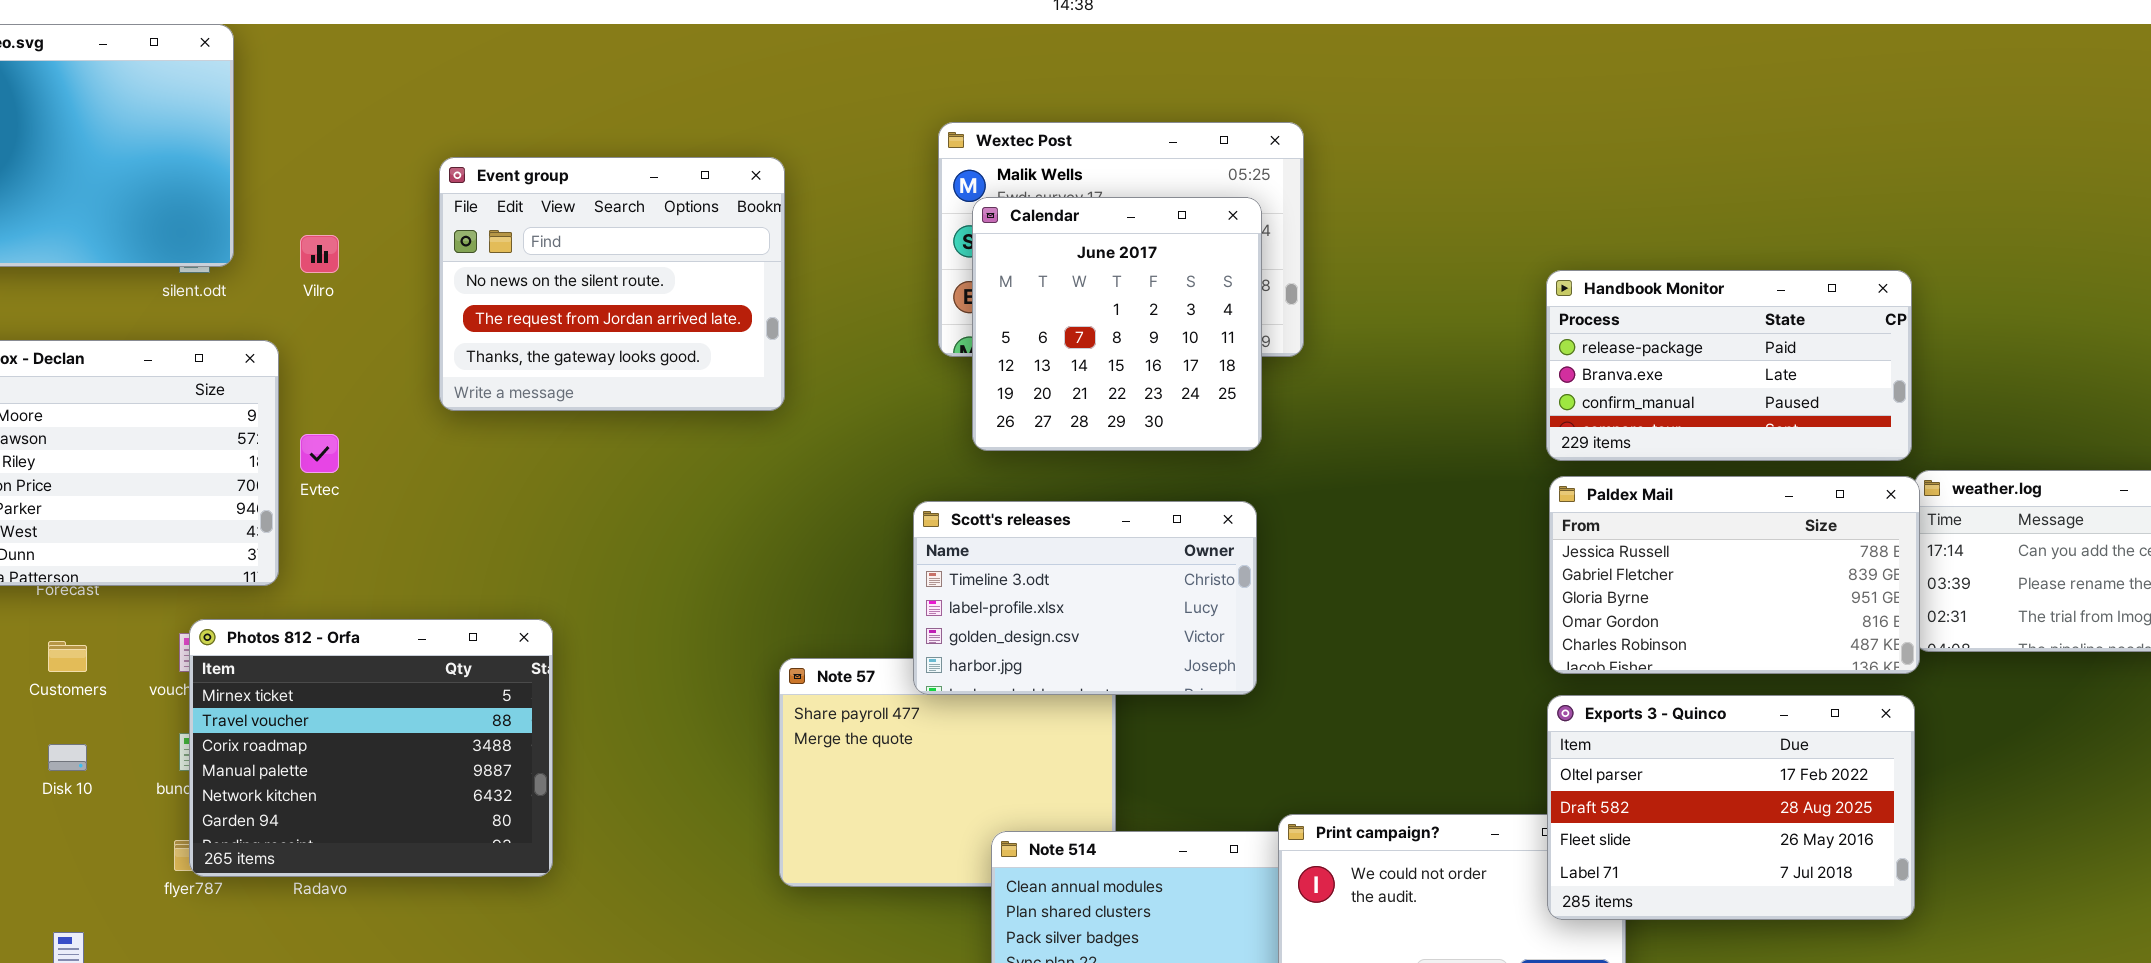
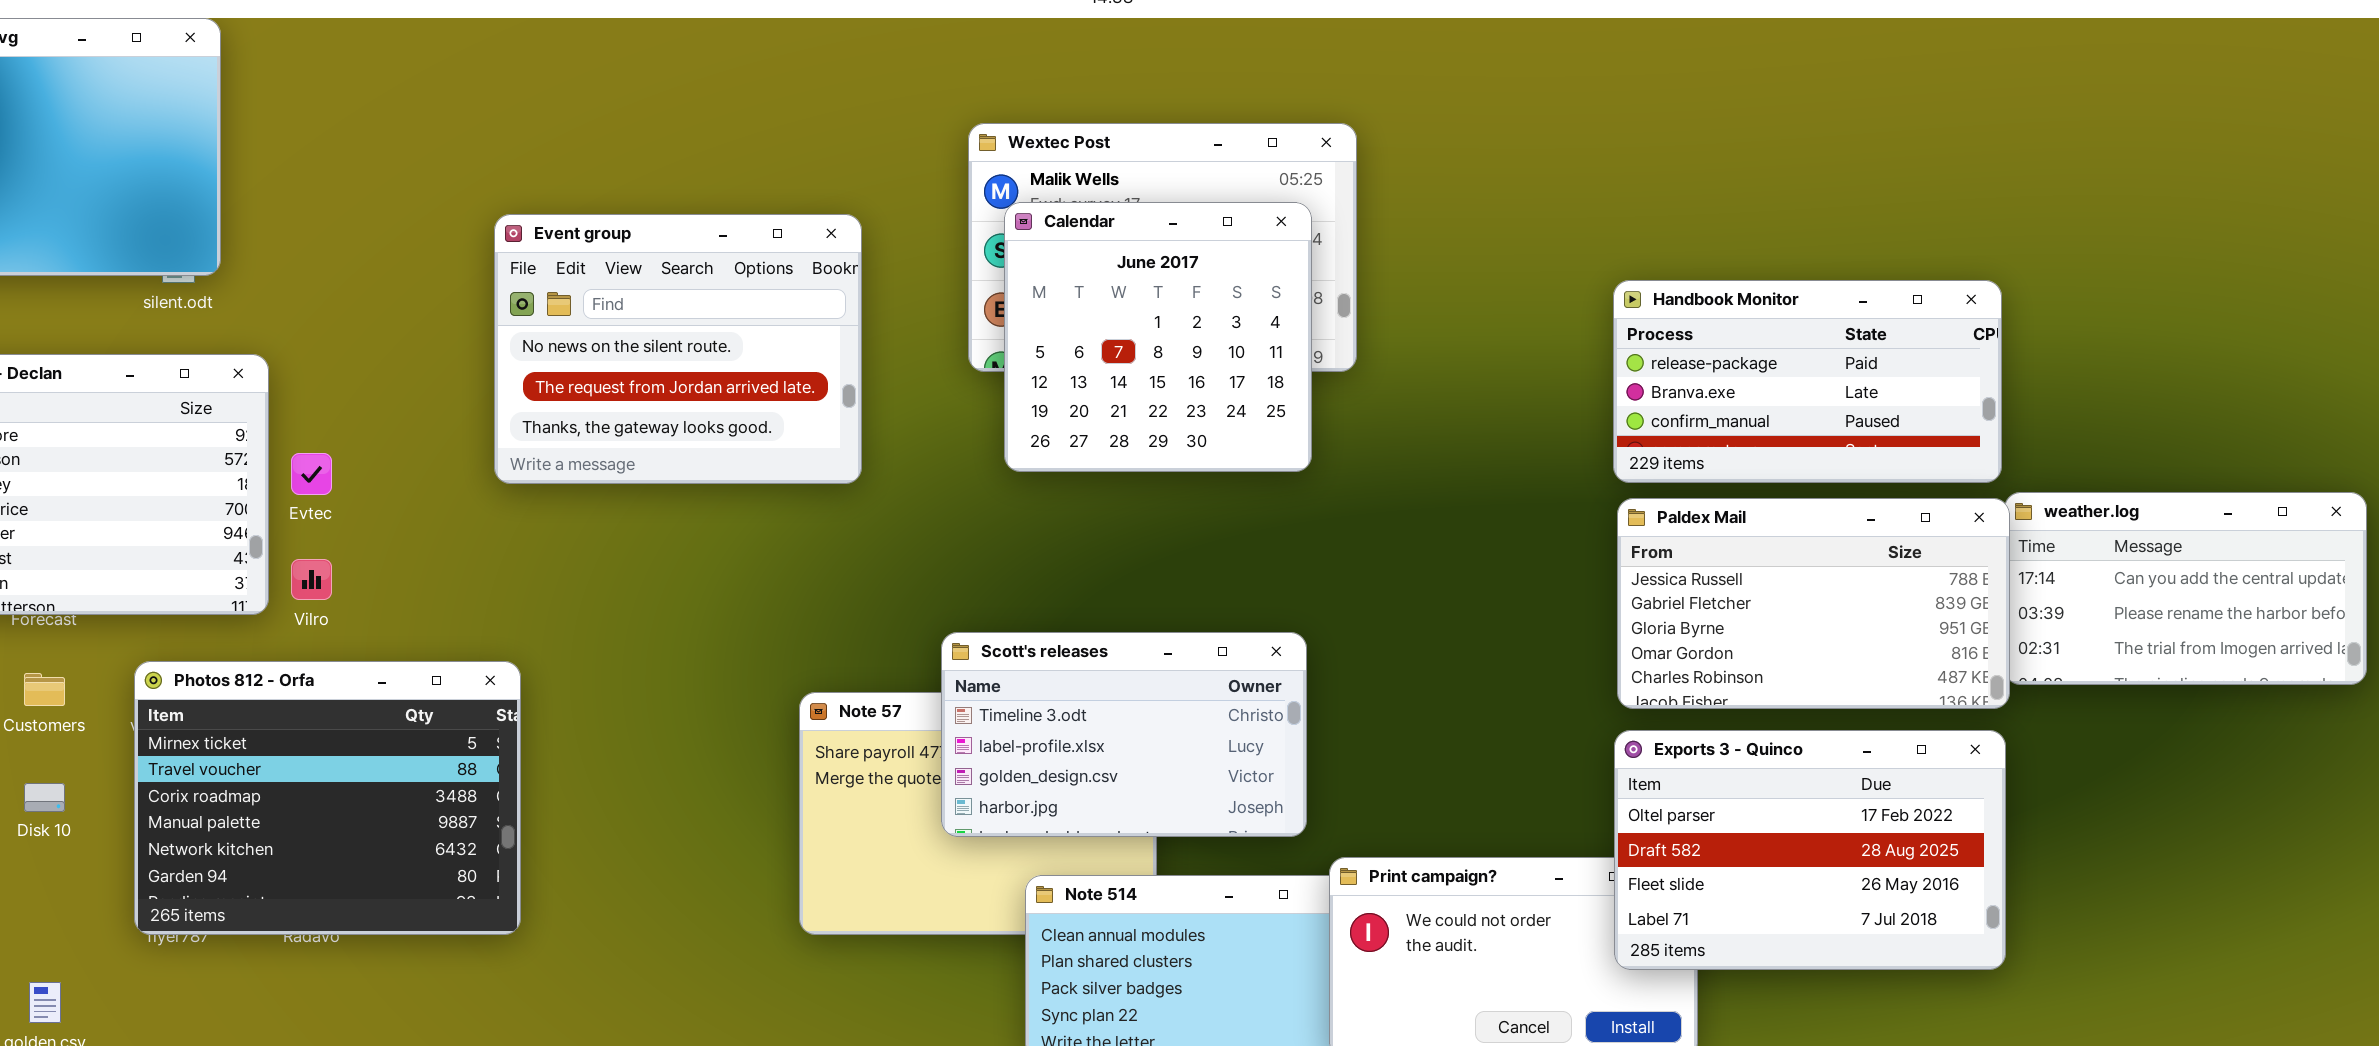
Event group: [439,157,785,411] -> [494,214,862,484], moved
Vilro: [300,235,339,273] -> [291,559,332,600], moved
Scott's releases: [913,501,1257,695] -> [941,632,1307,837], moved
Photos 812 - Orfa: [189,619,553,877] -> [134,661,521,935], moved

